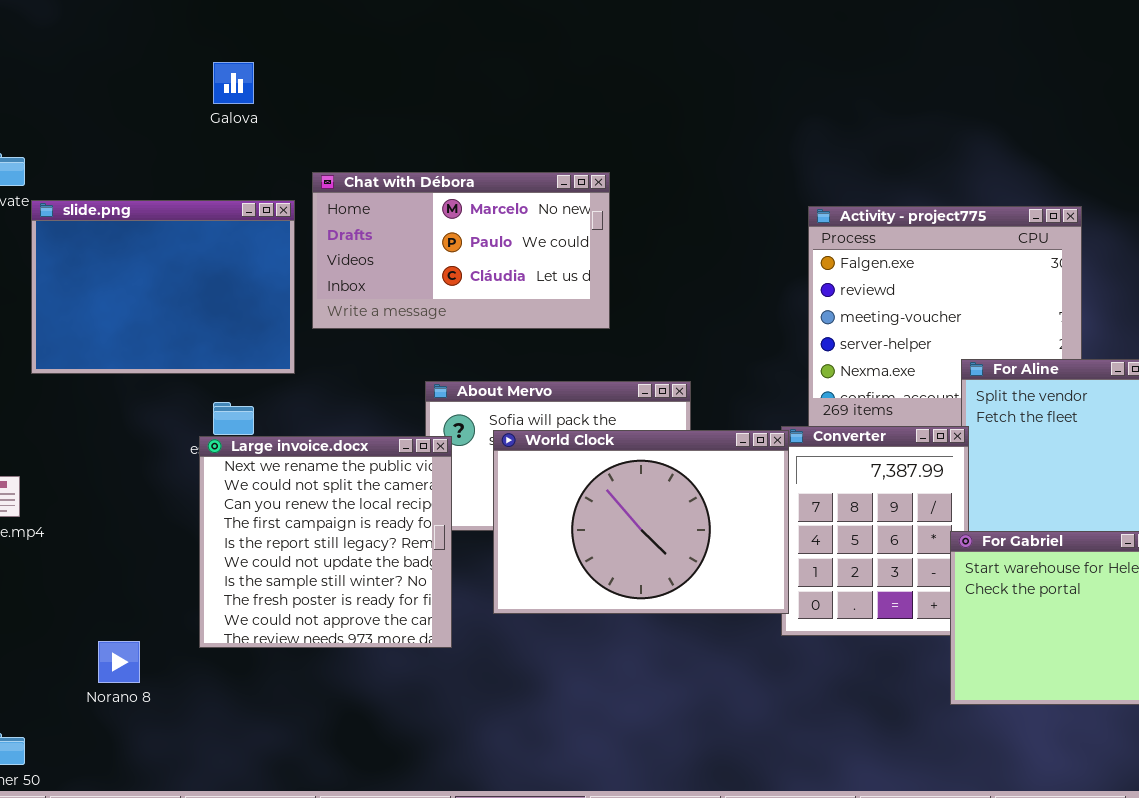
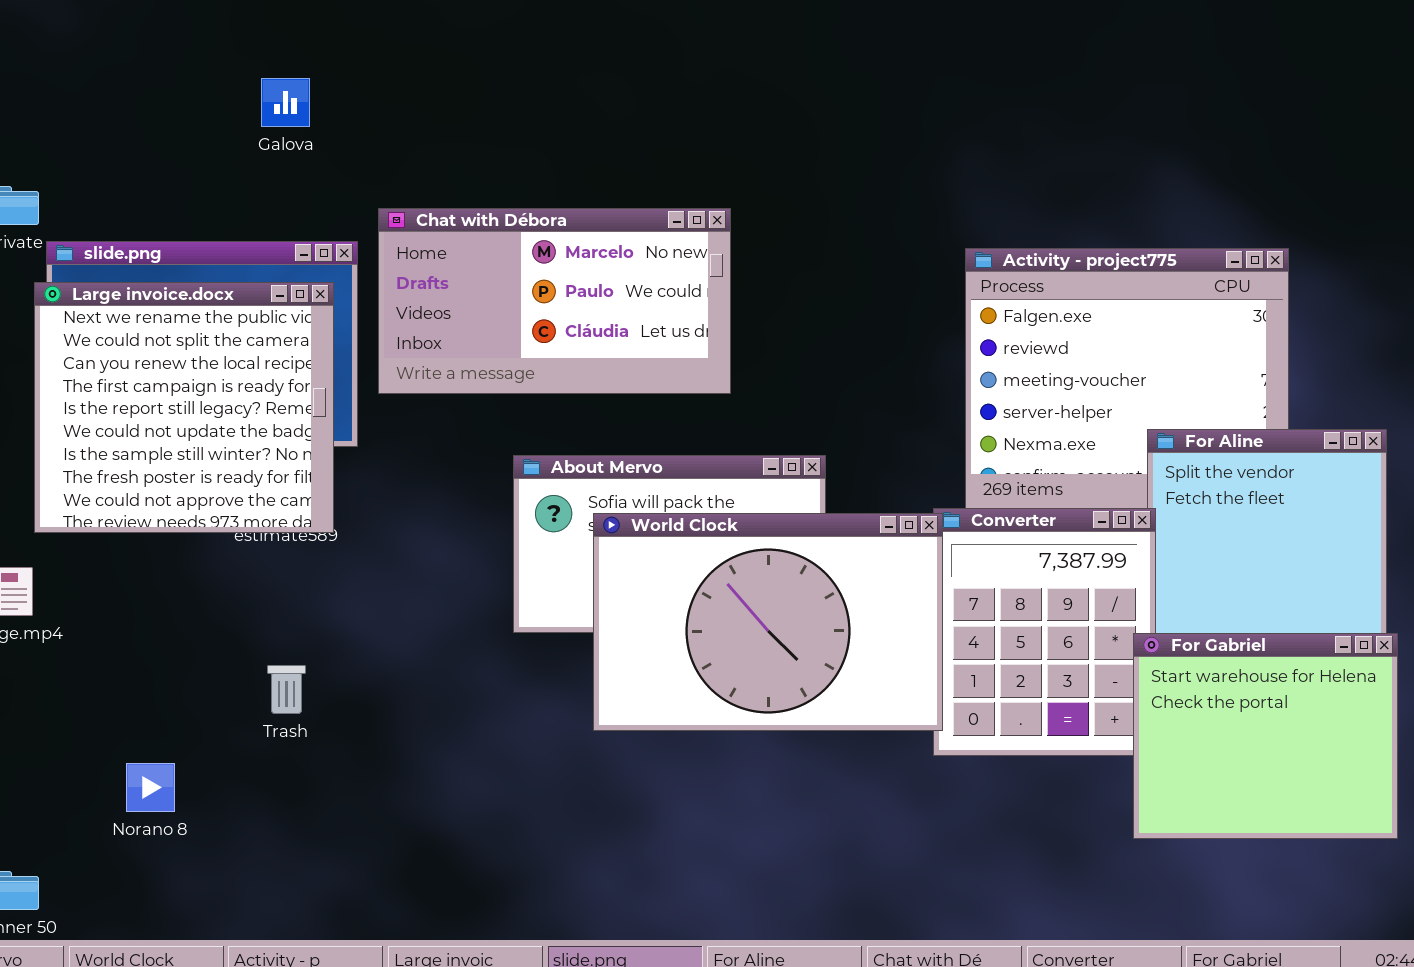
Large invoice.docx: [199,436,452,648] -> [34,282,334,533], moved

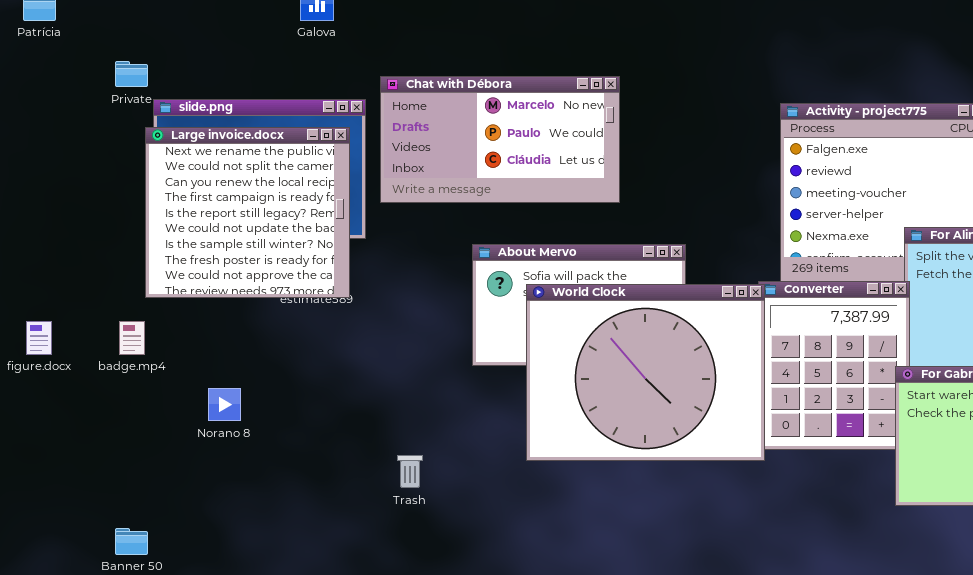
World Clock: [593,513,943,731] -> [526,284,765,461], resized
Trash: [267,665,306,714] -> [397,455,423,488], moved
Norano 8: [126,763,175,812] -> [208,388,241,421], moved

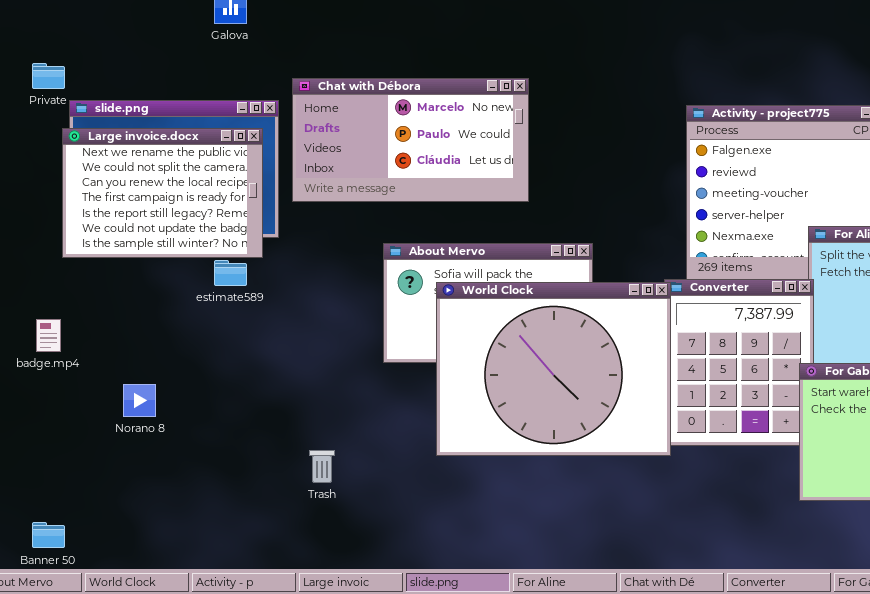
Large invoice.docx: [145,127,350,298] -> [62,128,263,258], resized

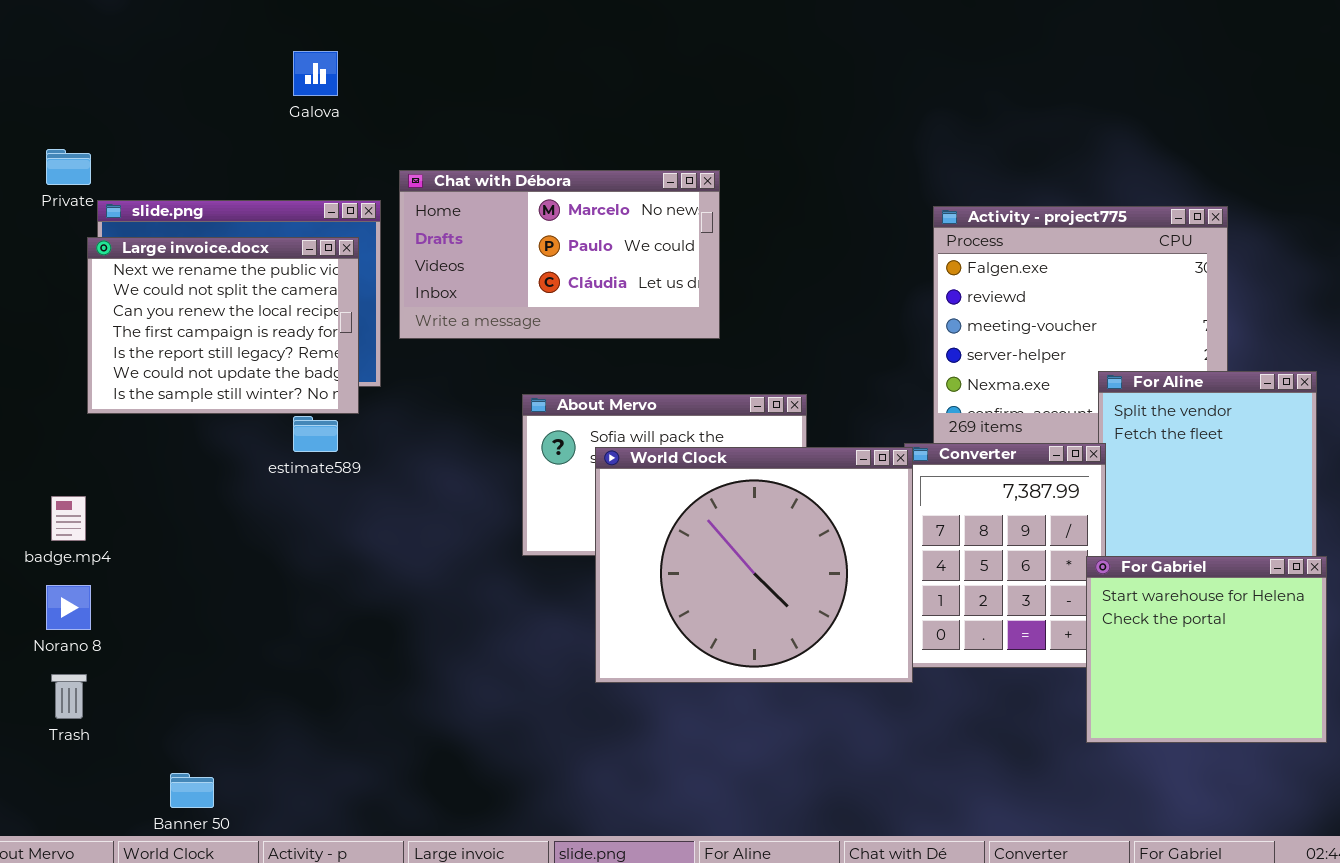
Norano 8: [123,384,156,417] -> [46,585,91,630], moved
Trash: [309,450,335,483] -> [51,674,87,719], moved
Banner 50: [32,522,65,548] -> [170,773,214,808], moved

